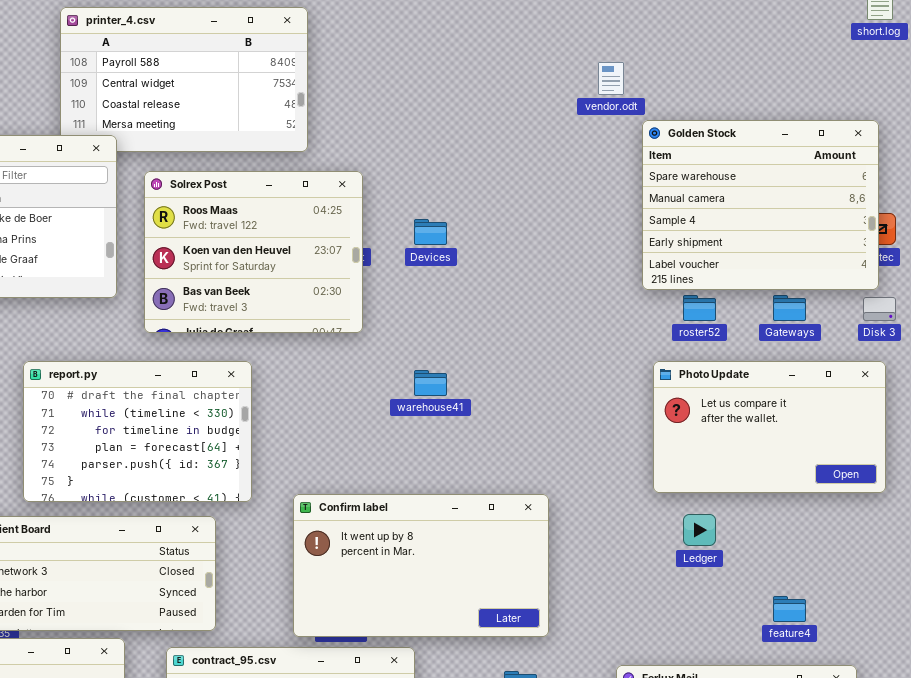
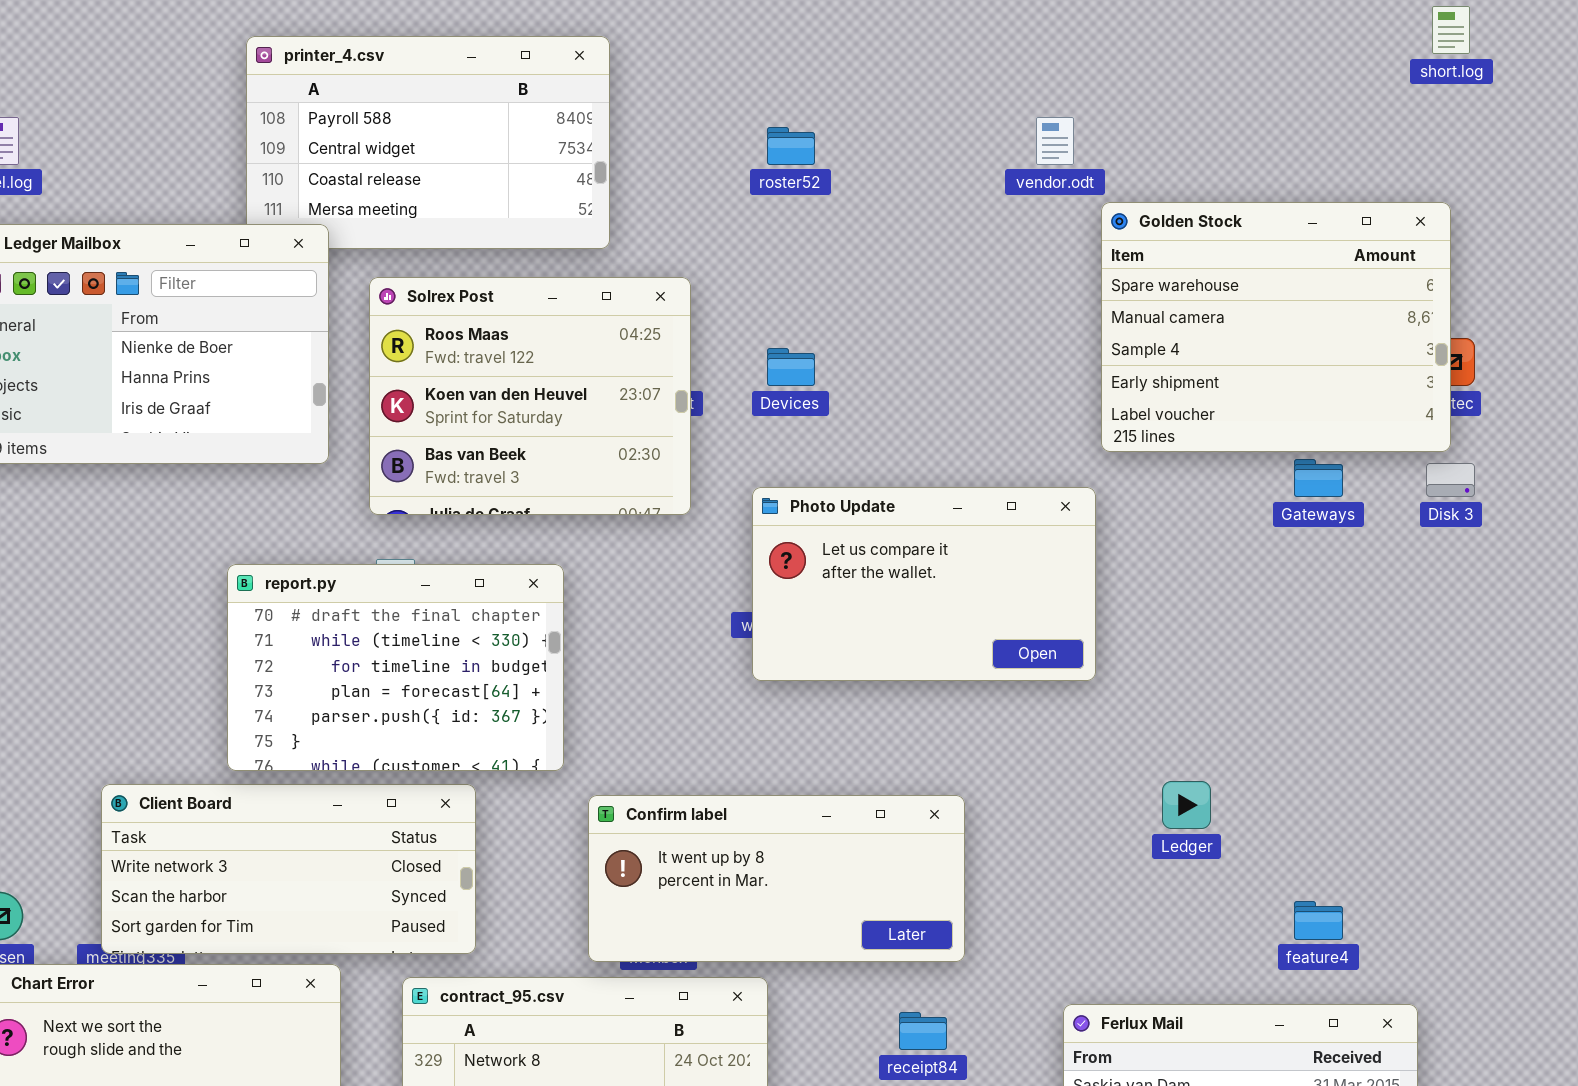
roster52: [683,295,716,321] -> [767,127,815,165], moved
report.py: [23,361,252,502] -> [227,564,564,771], moved
Photo Update: [653,361,886,493] -> [752,487,1096,681], moved
Confirm label: [293,494,549,637] -> [588,795,965,962], resized

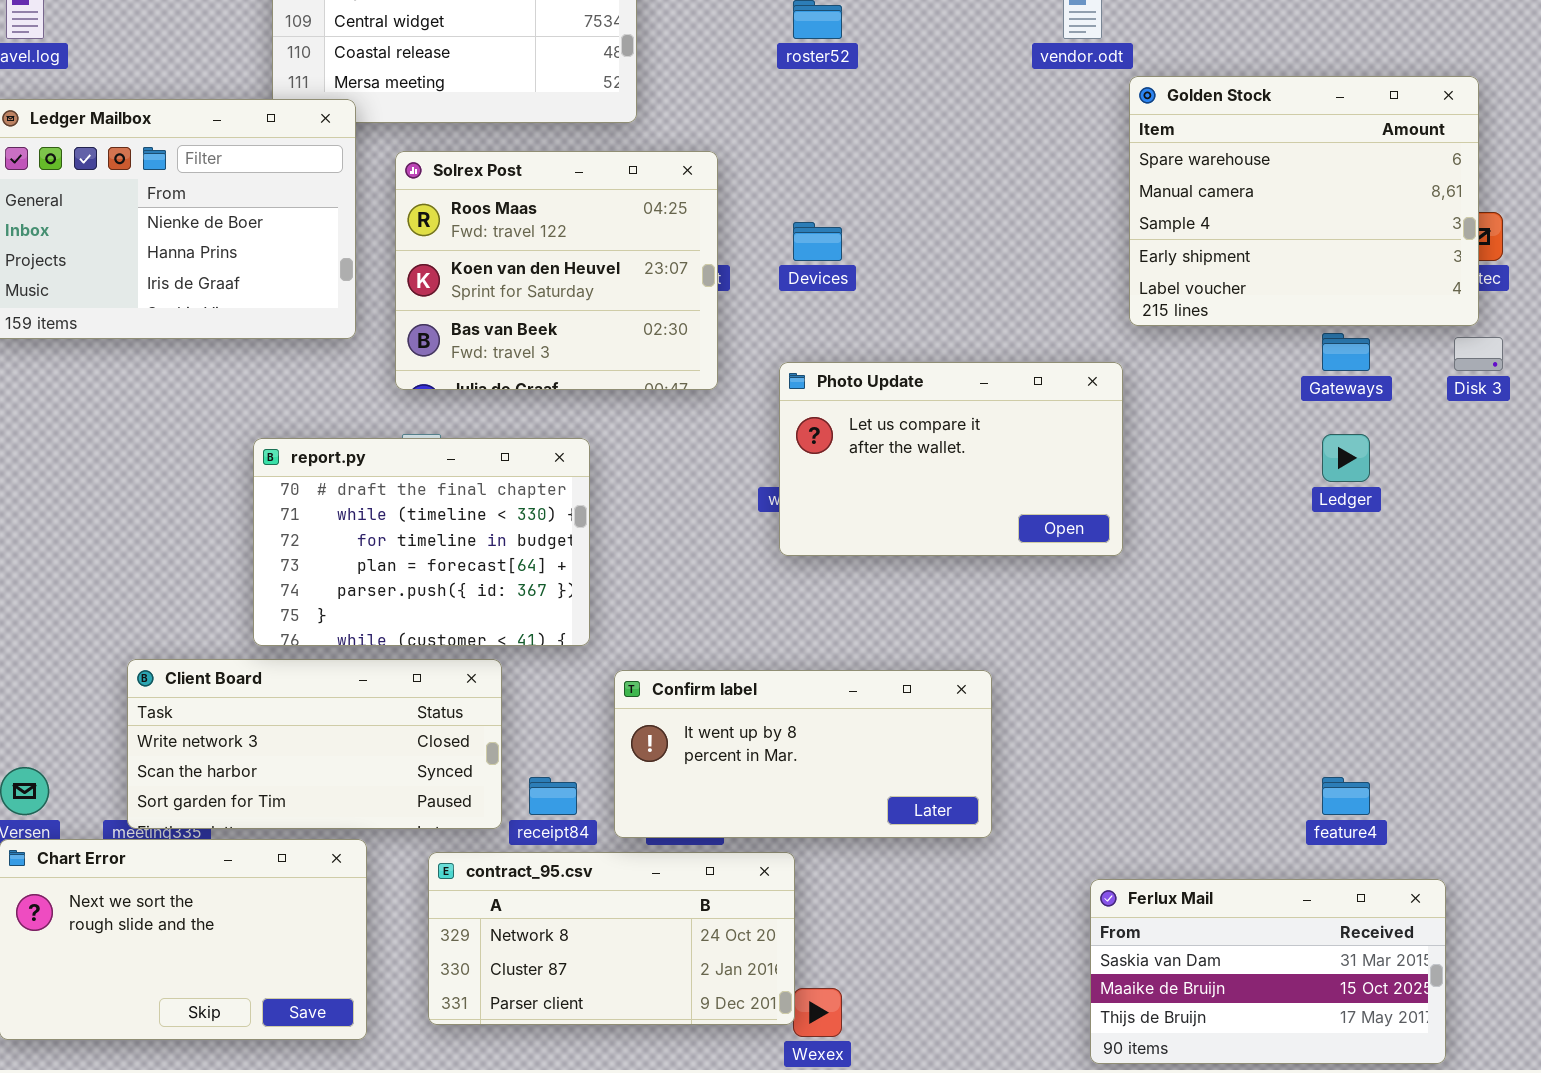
Ledger: [1162,781,1211,829] -> [1322,434,1370,482], moved
receipt84: [899,1012,947,1050] -> [529,777,577,815], moved

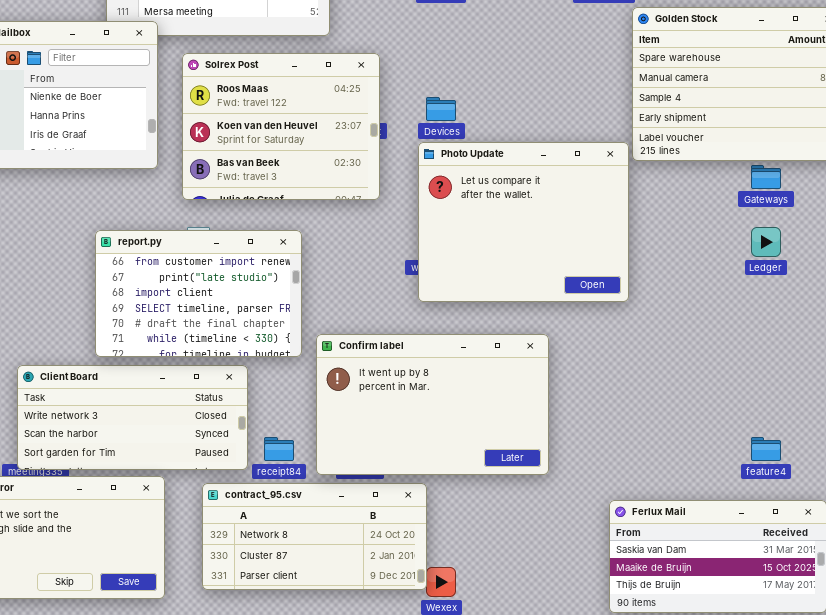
Photo Update: [779,362,1123,556] -> [418,142,629,302], resized
report.py: [253,438,590,646] -> [95,230,302,357], scrolled up 4 rows
Confirm label: [614,670,992,838] -> [316,334,549,475], resized

